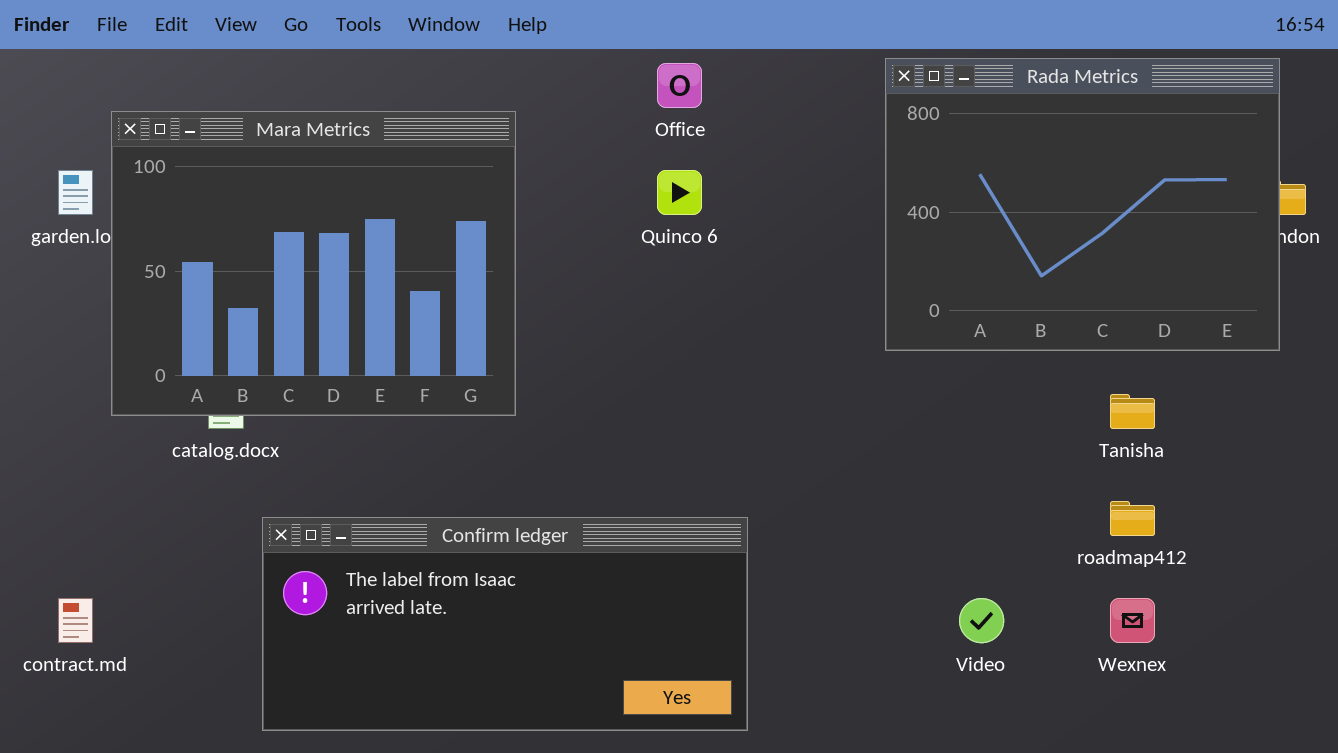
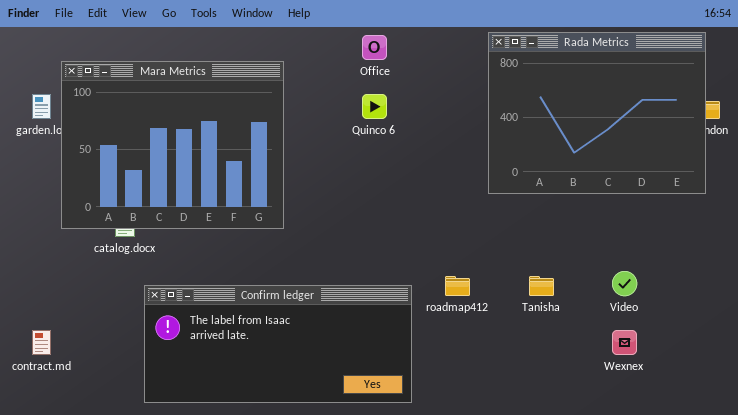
Tanisha: [1110,394,1155,429] -> [529,276,554,296], moved
roadmap412: [1110,501,1155,536] -> [445,276,470,296], moved
Video: [959,598,1004,643] -> [612,271,637,296], moved

